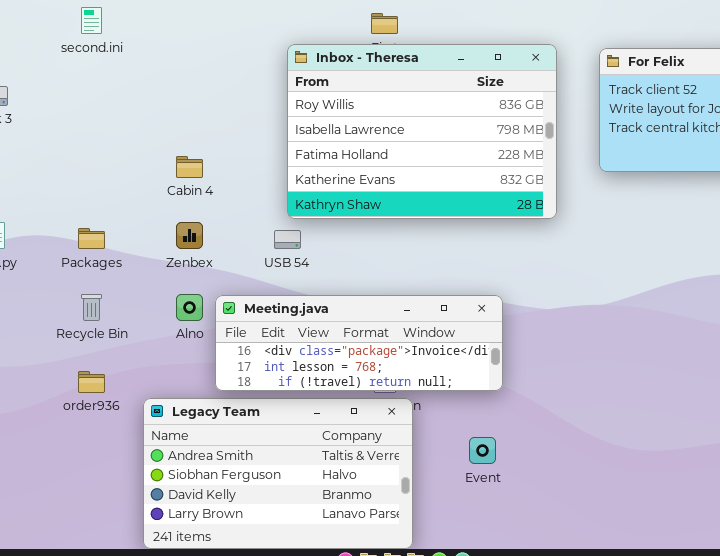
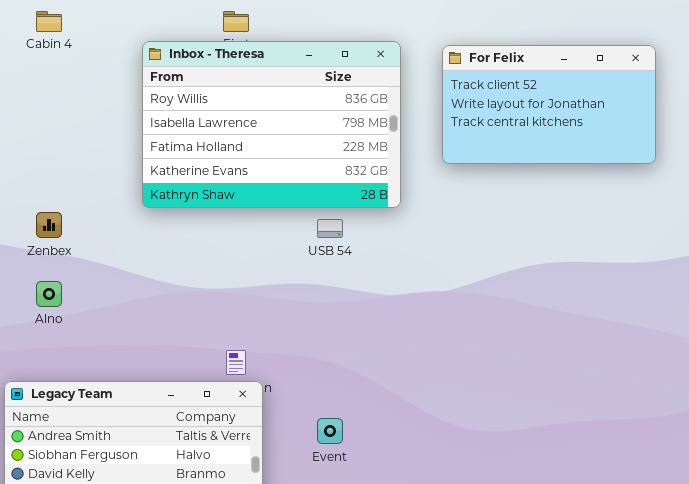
Cabin 4: [176,156,203,178] -> [36,11,62,32], moved
USB 54: [274,230,301,249] -> [317,219,343,238], moved
Meeting.java: [215,295,503,391] -> none, closed

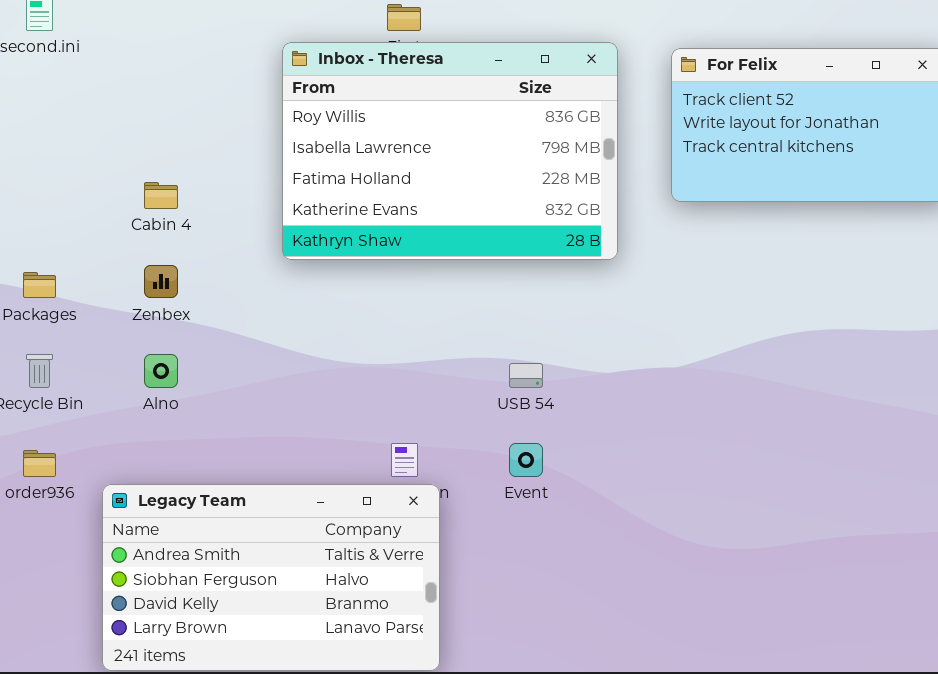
Cabin 4: [36,11,62,32] -> [144,182,178,209], moved
USB 54: [317,219,343,238] -> [509,363,543,388], moved
Event: [317,418,343,444] -> [509,443,543,477], moved

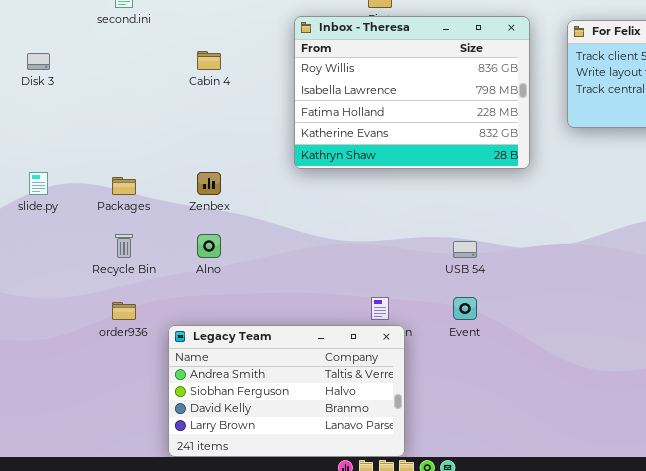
Cabin 4: [144,182,178,209] -> [197,51,221,70], moved

